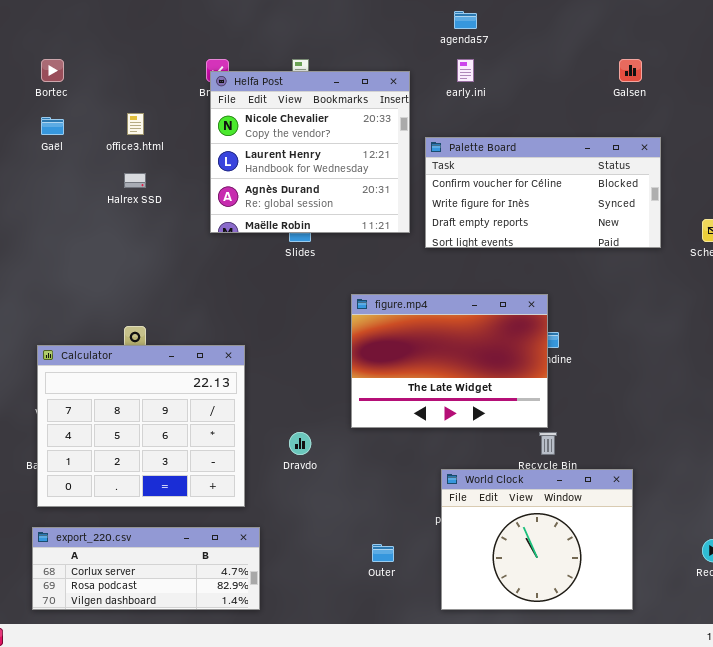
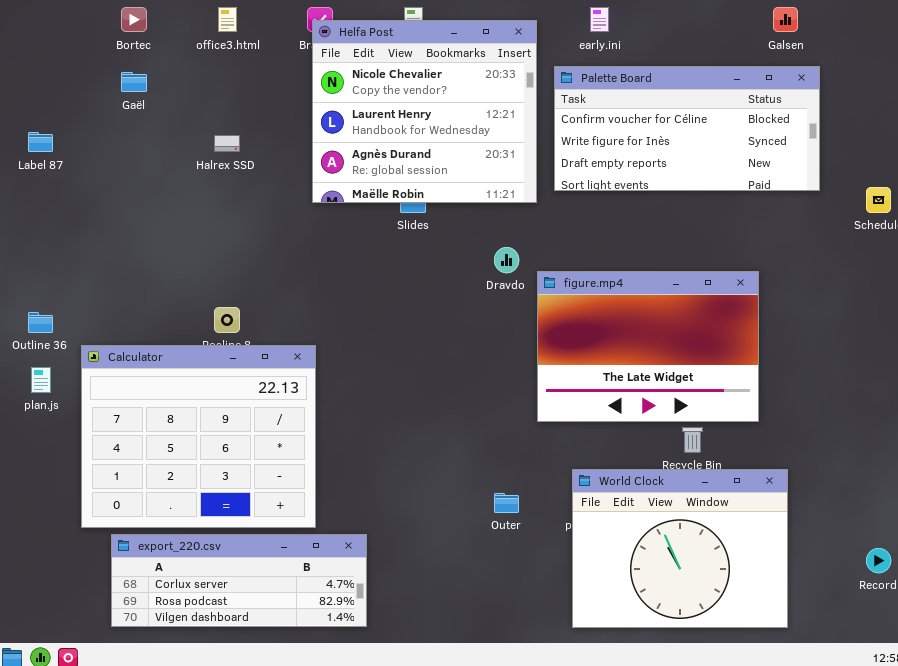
office3.html: [127,113,144,135] -> [218,7,237,32], moved
Palette Board: [425,137,661,248] -> [554,66,820,191], moved
figure.mp4: [351,294,548,428] -> [537,271,759,422], moved
Calculator: [37,345,245,507] -> [81,345,316,528], moved
Dravdo: [289,432,311,455] -> [494,247,519,273], moved
Outer: [372,544,394,562] -> [494,493,519,513], moved

